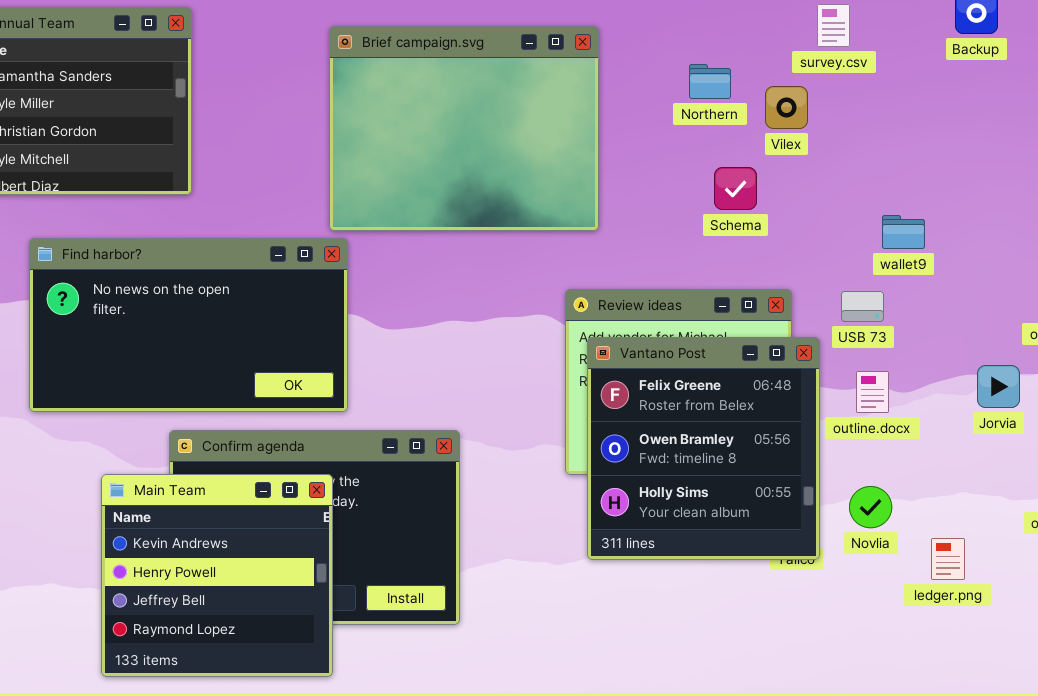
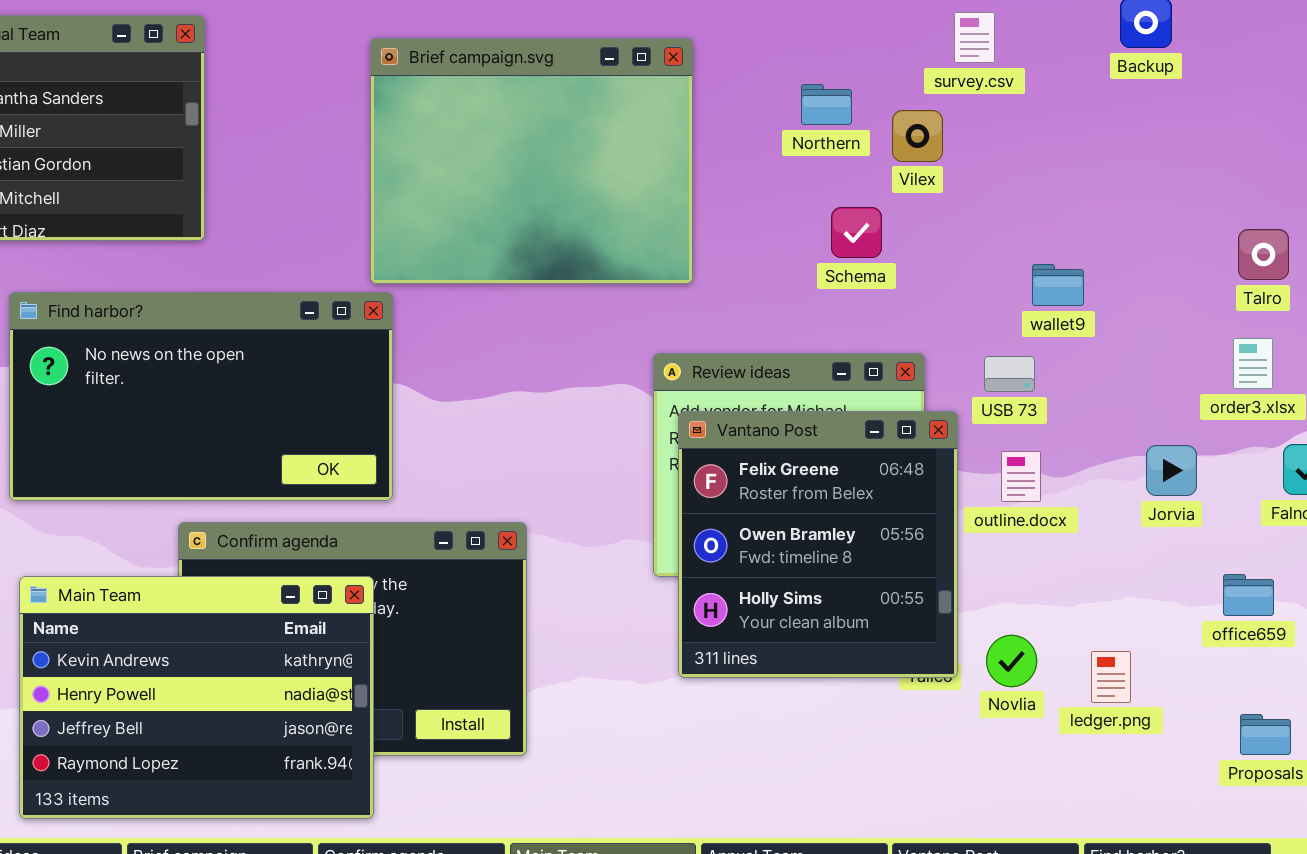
Main Team: [101,474,333,677] -> [19,576,374,819], resized
Novlia: [849,486,892,528] -> [986,635,1037,687], moved

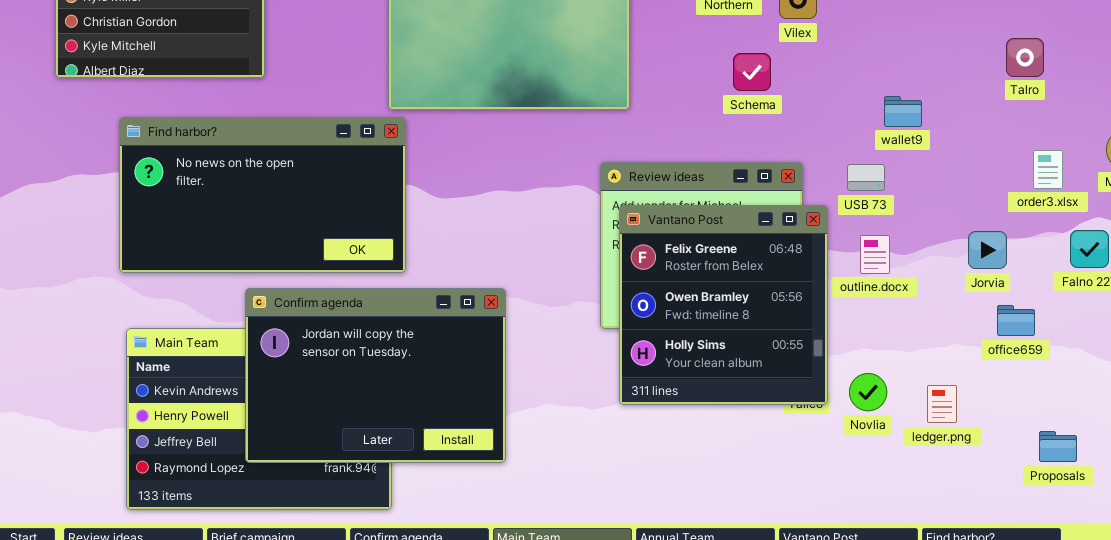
Talro: [1238,229,1289,280] -> [1006,38,1044,77], moved
Confirm agenda: [178,522,527,756] -> [245,288,506,463], raised
office659: [1223,574,1274,616] -> [997,305,1035,336], moved

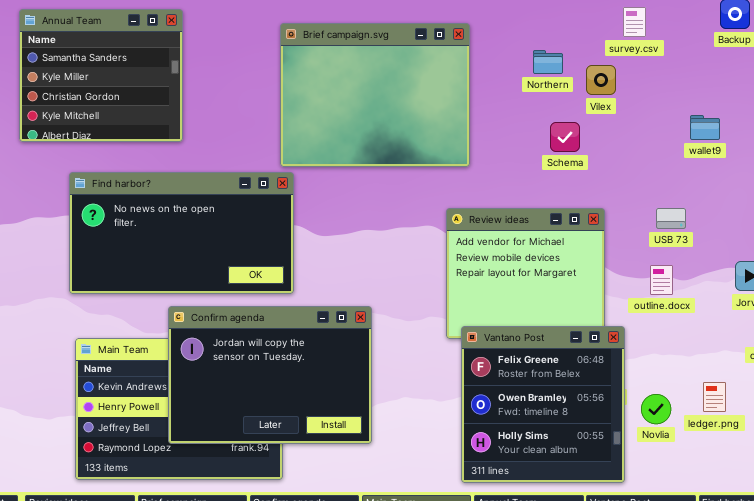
wallet9: [884,96,922,127] -> [690,115,720,140], moved
USB 73: [847,164,885,191] -> [656,208,686,229], moved
Vantano Post: [619,205,828,405] -> [461,326,625,483], moved
Novlia: [849,373,887,411] -> [641,394,671,424], moved

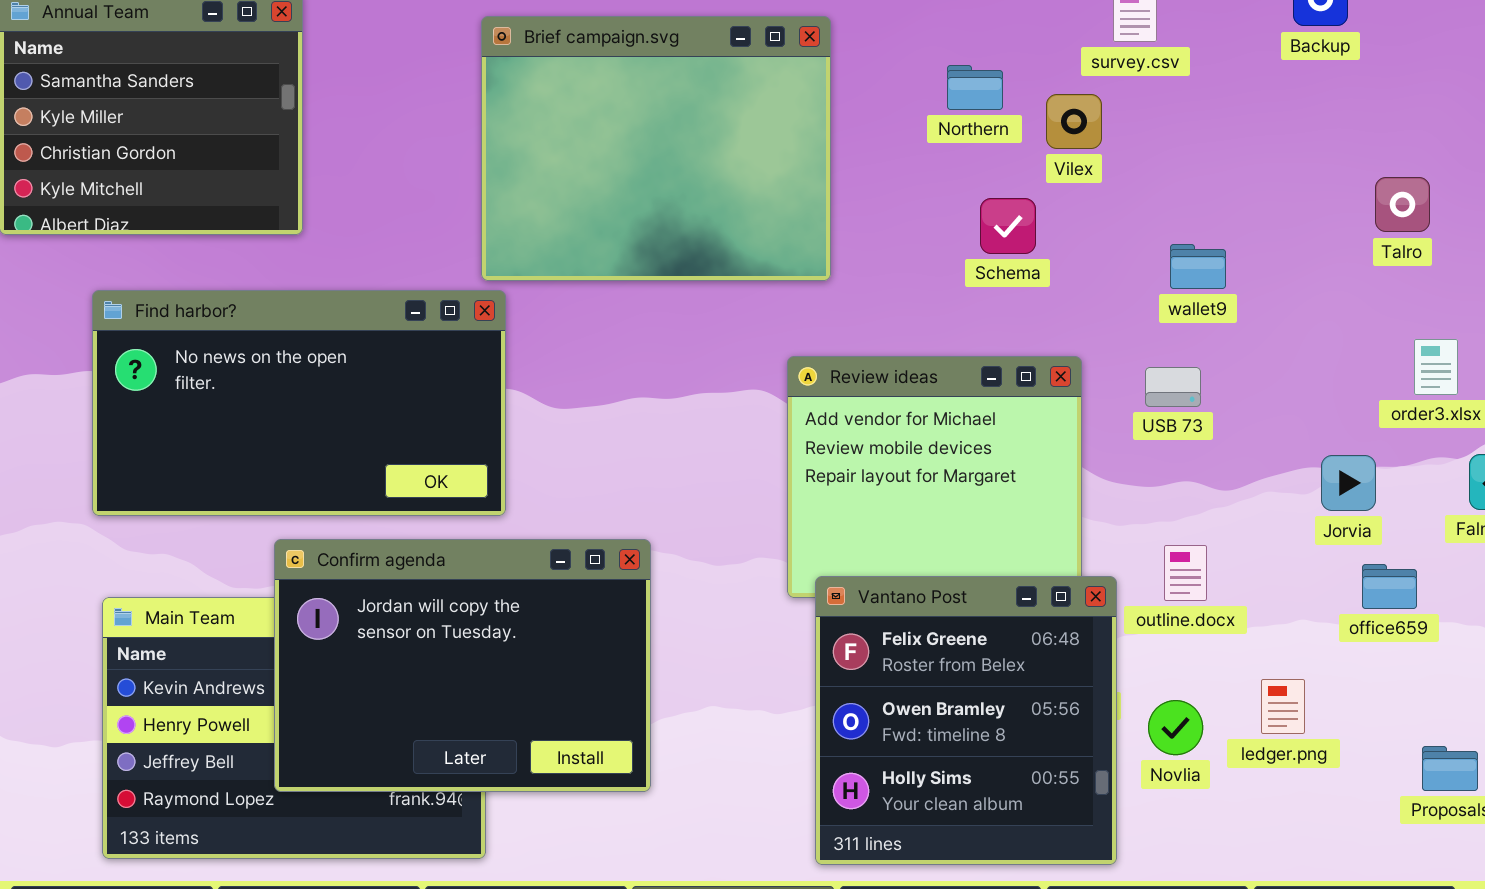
wallet9: [690,115,720,140] -> [1170,244,1226,289], moved
USB 73: [656,208,686,229] -> [1145,367,1201,407], moved
outline.docx: [650,265,673,295] -> [1164,545,1207,601], moved

